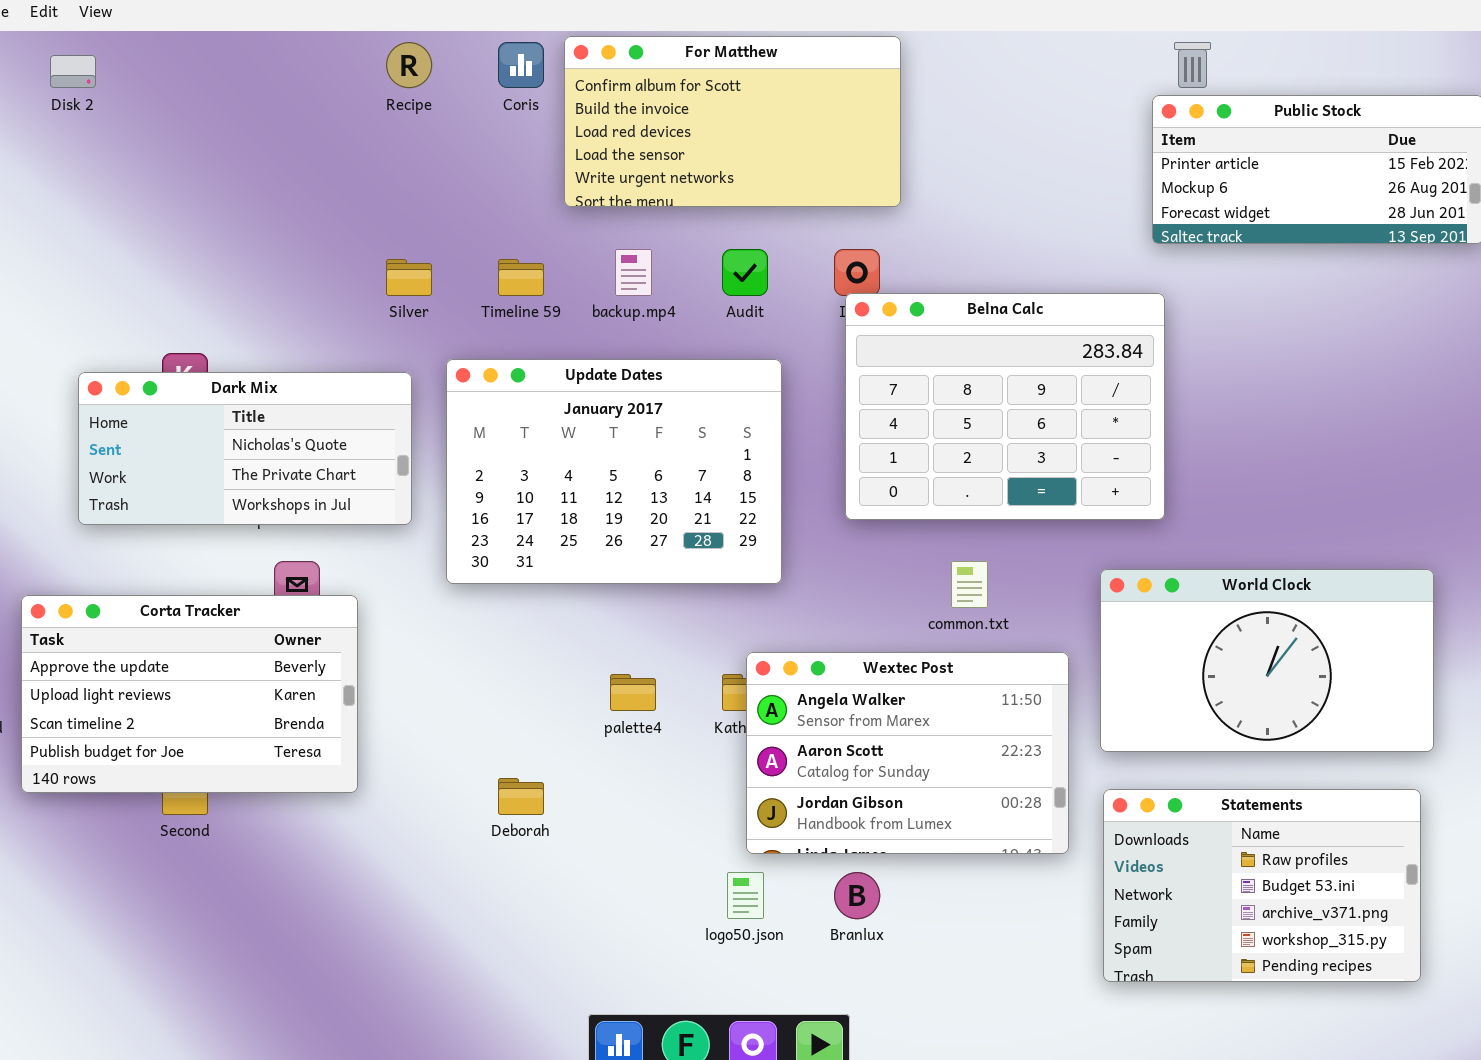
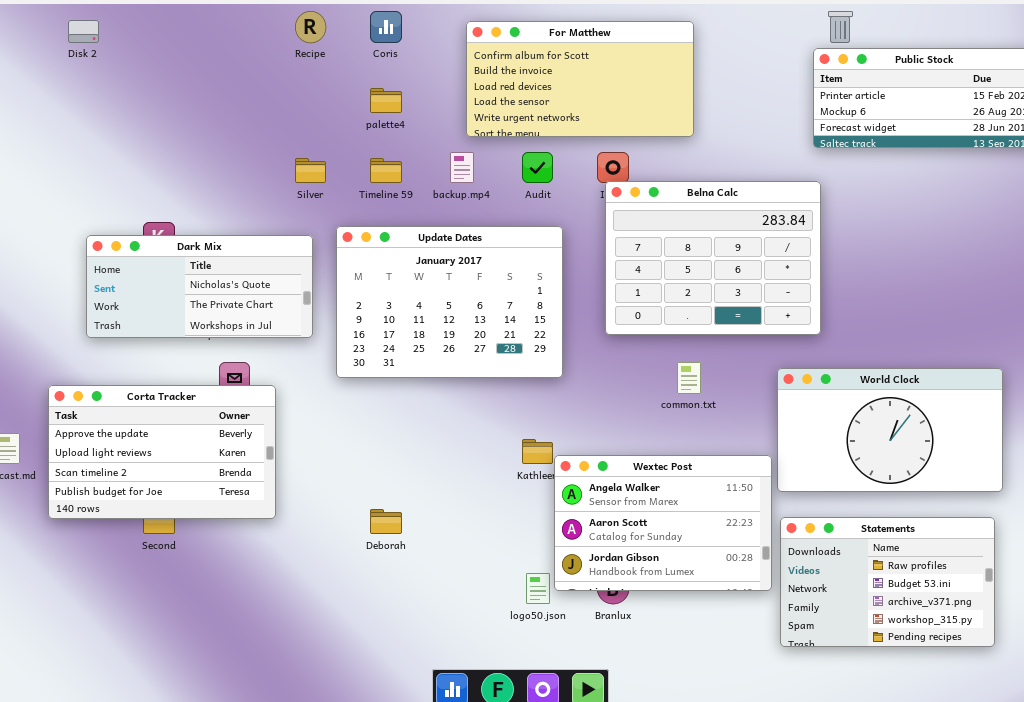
For Matthew: [564,36,901,207] -> [466,21,694,137], moved
Wextec Post: [746,652,1069,854] -> [554,455,772,591], moved
palette4: [610,674,656,711] -> [370,88,402,113], moved

